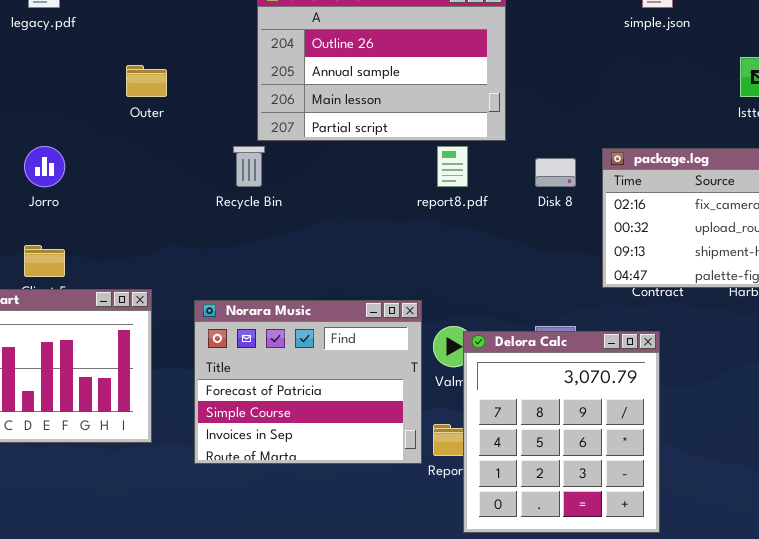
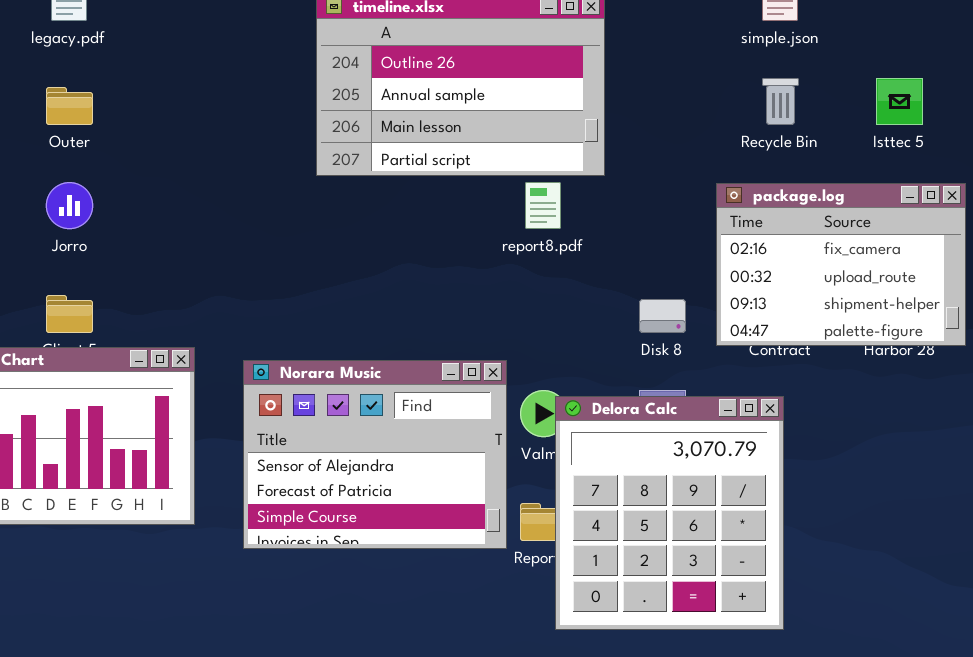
Outer: [126,65,167,97] -> [46,87,93,125], moved
Recycle Bin: [233,146,265,187] -> [762,78,799,125], moved
Disk 8: [535,158,576,187] -> [639,299,686,333], moved
Norara Music: [194,300,422,464] -> [243,360,507,549], scrolled up 1 row

